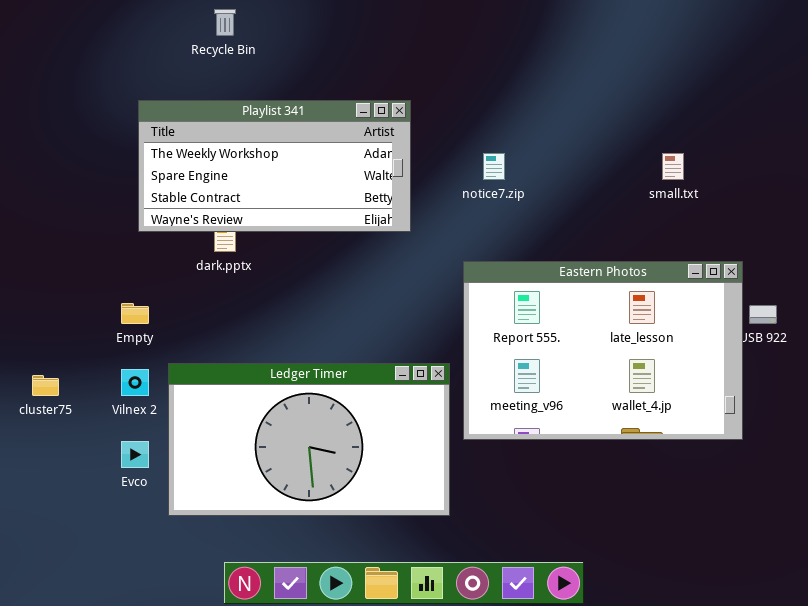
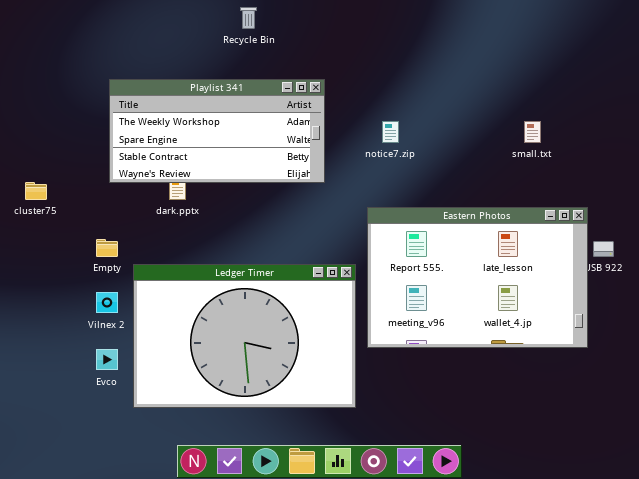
Recycle Bin: [214,9,236,36] -> [240,7,257,29], moved
Ledger Timer: [168,363,450,516] -> [133,264,356,408], resized
cluster75: [32,375,59,396] -> [25,182,47,200], moved

